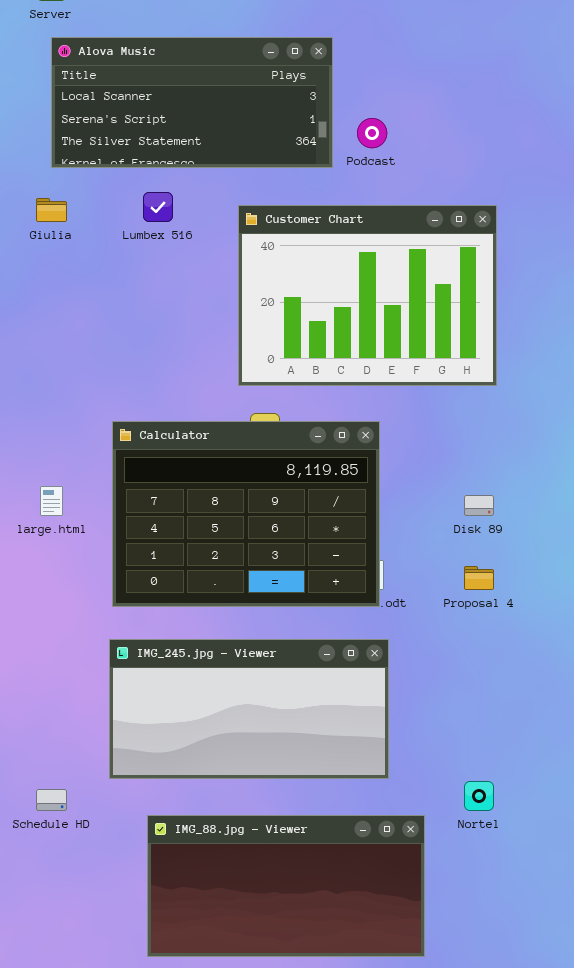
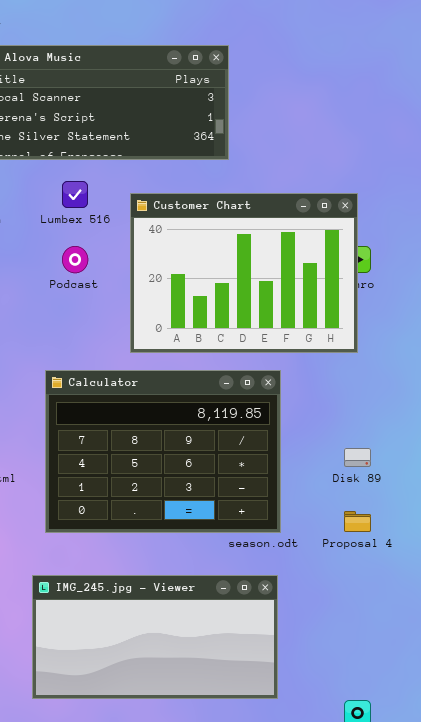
Podcast: [357,118,387,148] -> [62,246,88,273], moved
Customer Chart: [238,205,497,386] -> [130,193,358,353], moved
Calculator: [112,421,380,607] -> [45,370,281,533], moved

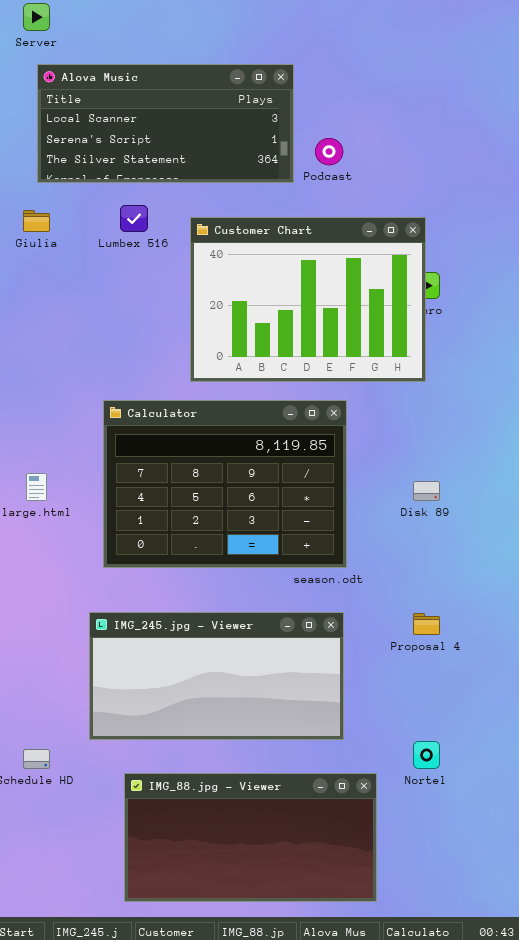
Podcast: [62,246,88,273] -> [315,138,343,165], moved
Proposal 4: [344,511,371,532] -> [413,613,440,635], moved

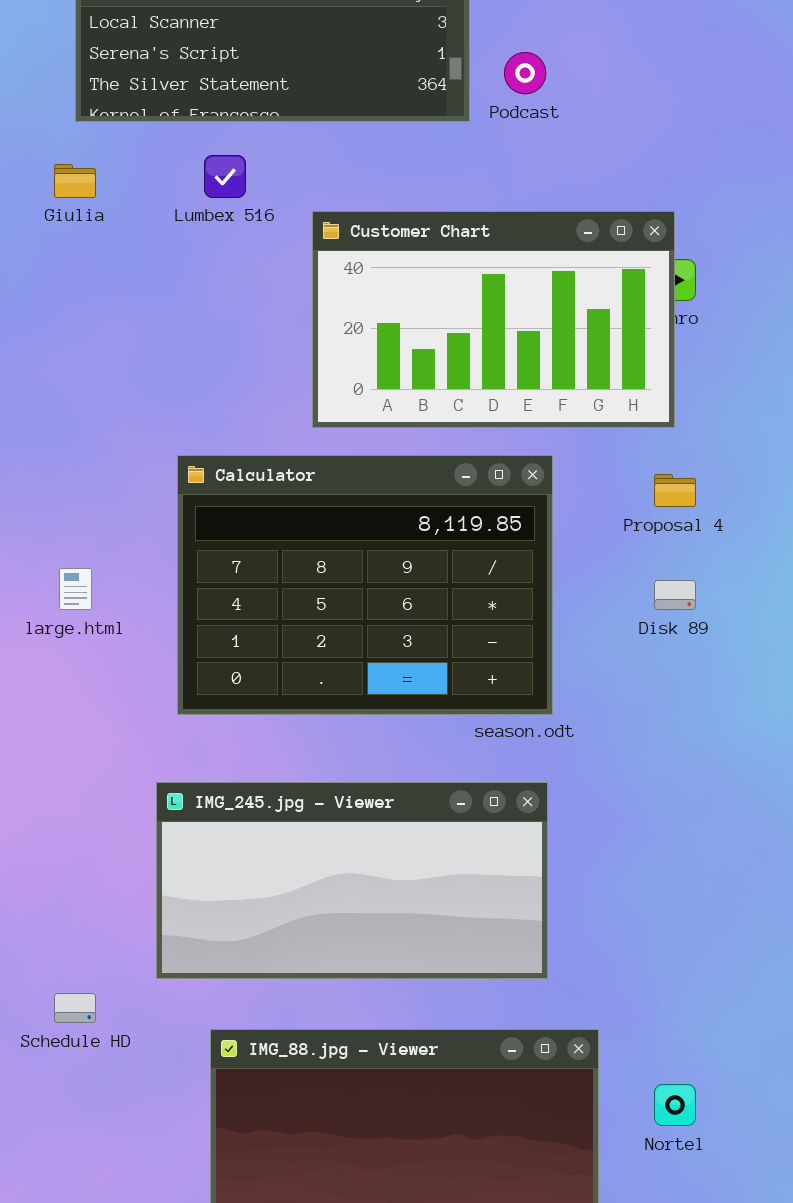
Customer Chart: [190,217,426,382] -> [312,211,675,428], resized
Proposal 4: [413,613,440,635] -> [654,474,696,507], moved
Nortel: [413,741,440,769] -> [654,1084,696,1126], moved

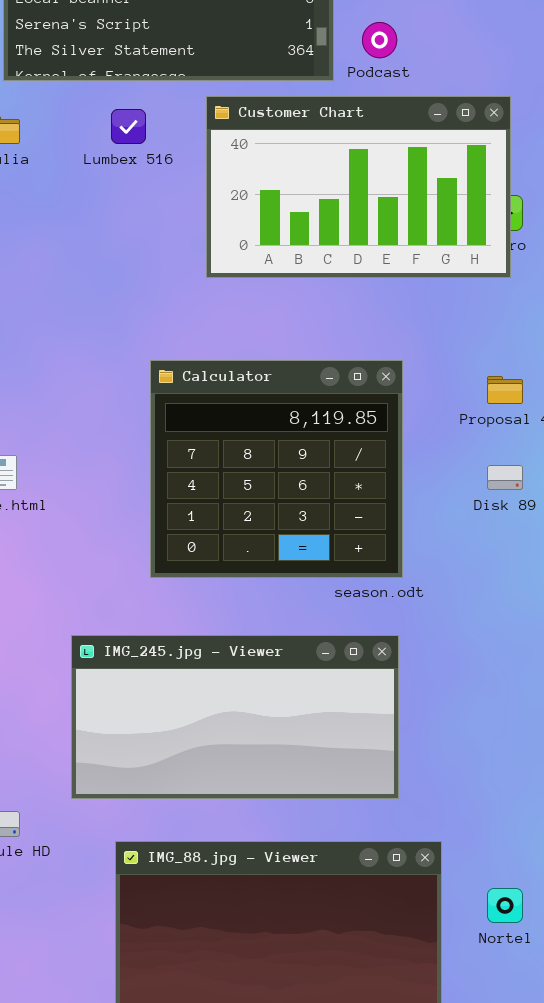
Customer Chart: [312,211,675,428] -> [206,96,511,278], moved
Calculator: [177,455,553,715] -> [150,360,403,578], resized

